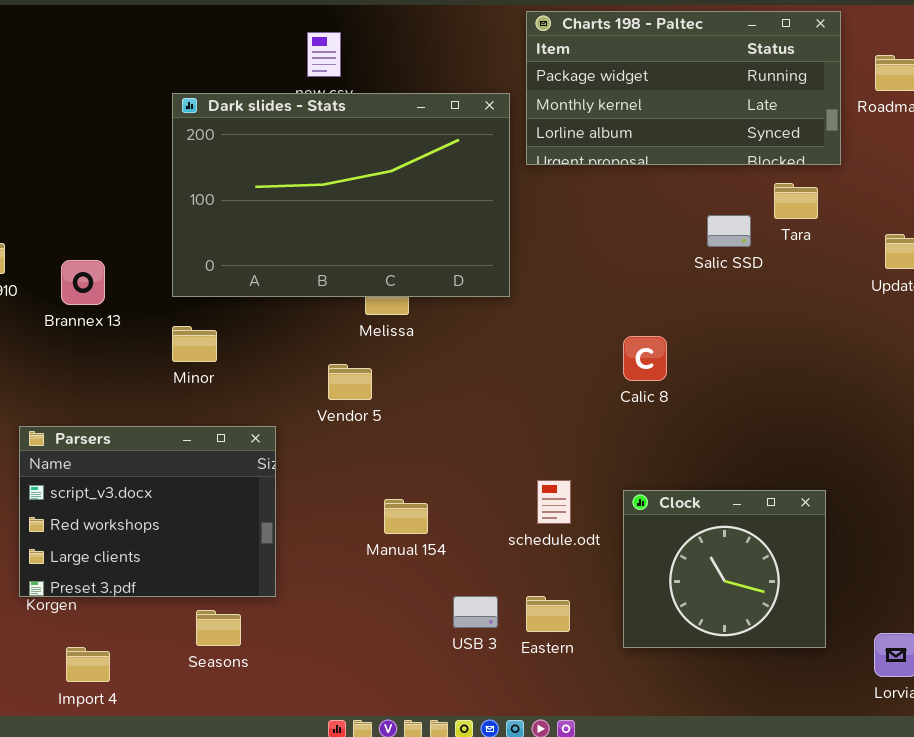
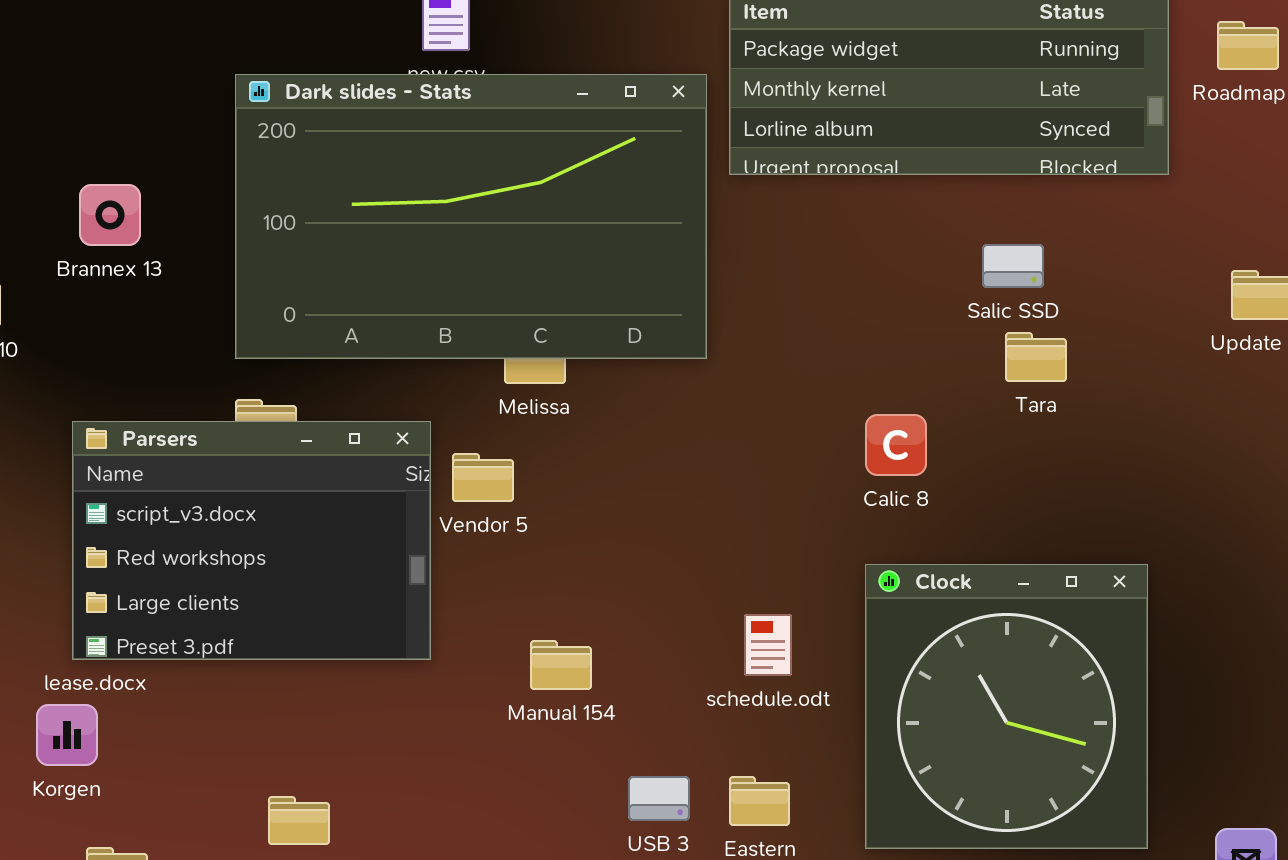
Tara: [774,183,818,219] -> [1005,332,1067,382], moved
Brannex 13: [61,260,105,305] -> [79,184,141,246], moved
Parsers: [19,426,276,597] -> [72,421,431,660], moved
Clock: [623,490,826,648] -> [865,564,1148,849], resized

